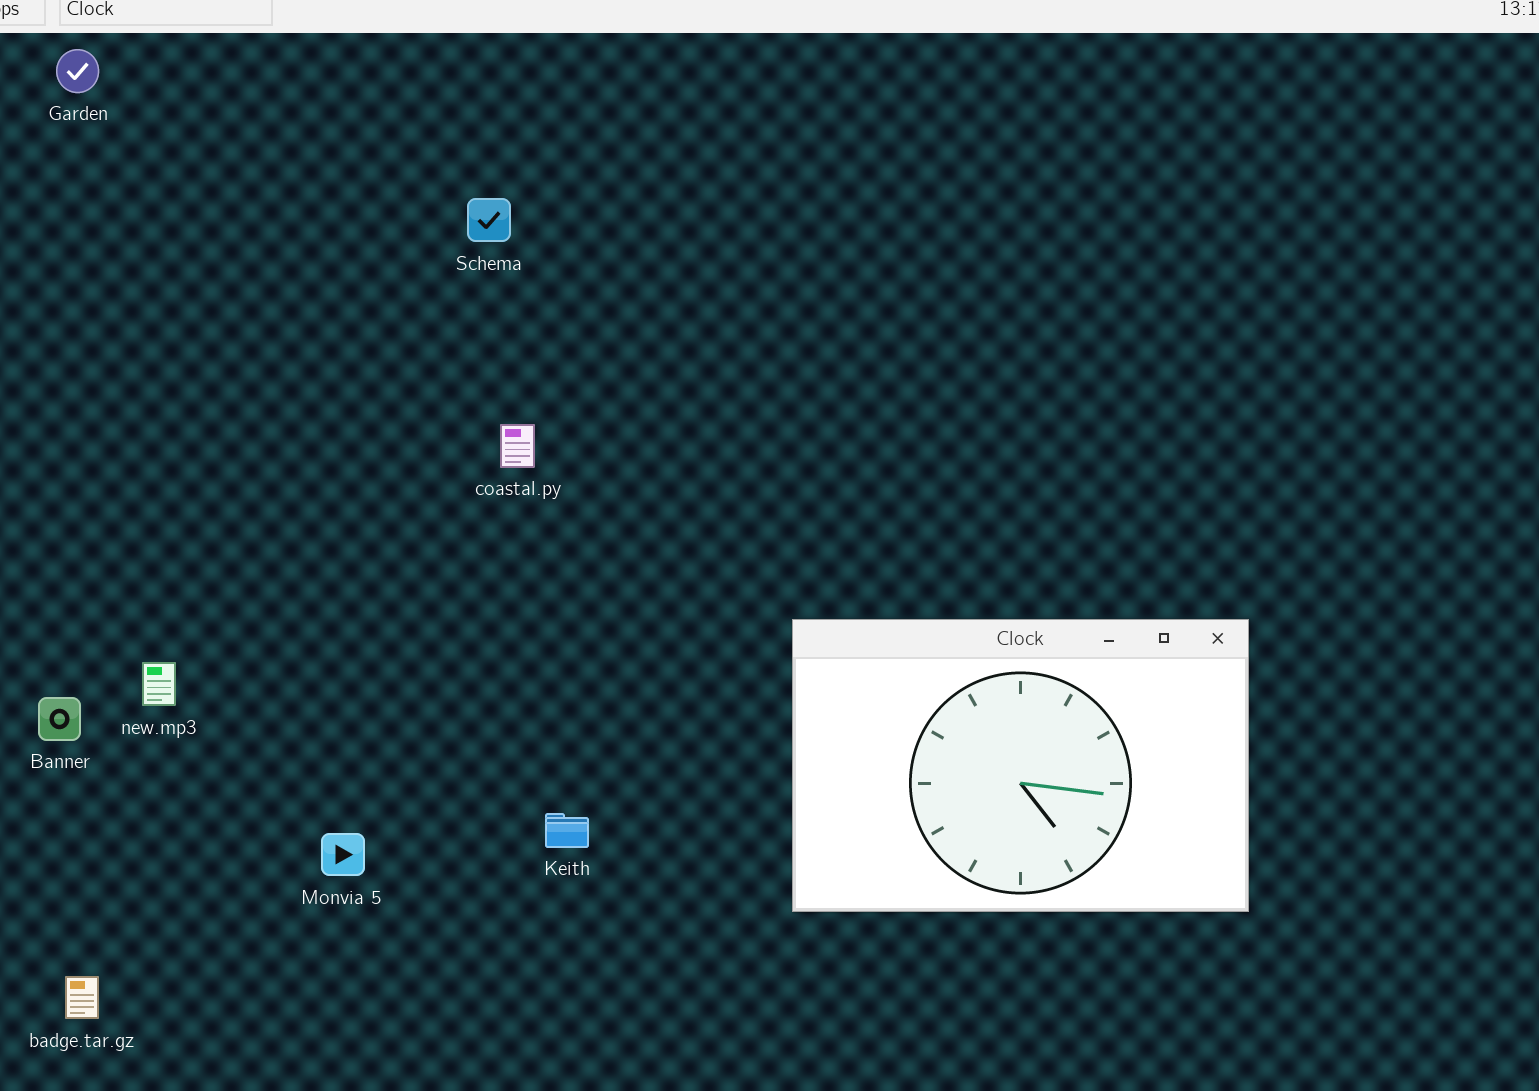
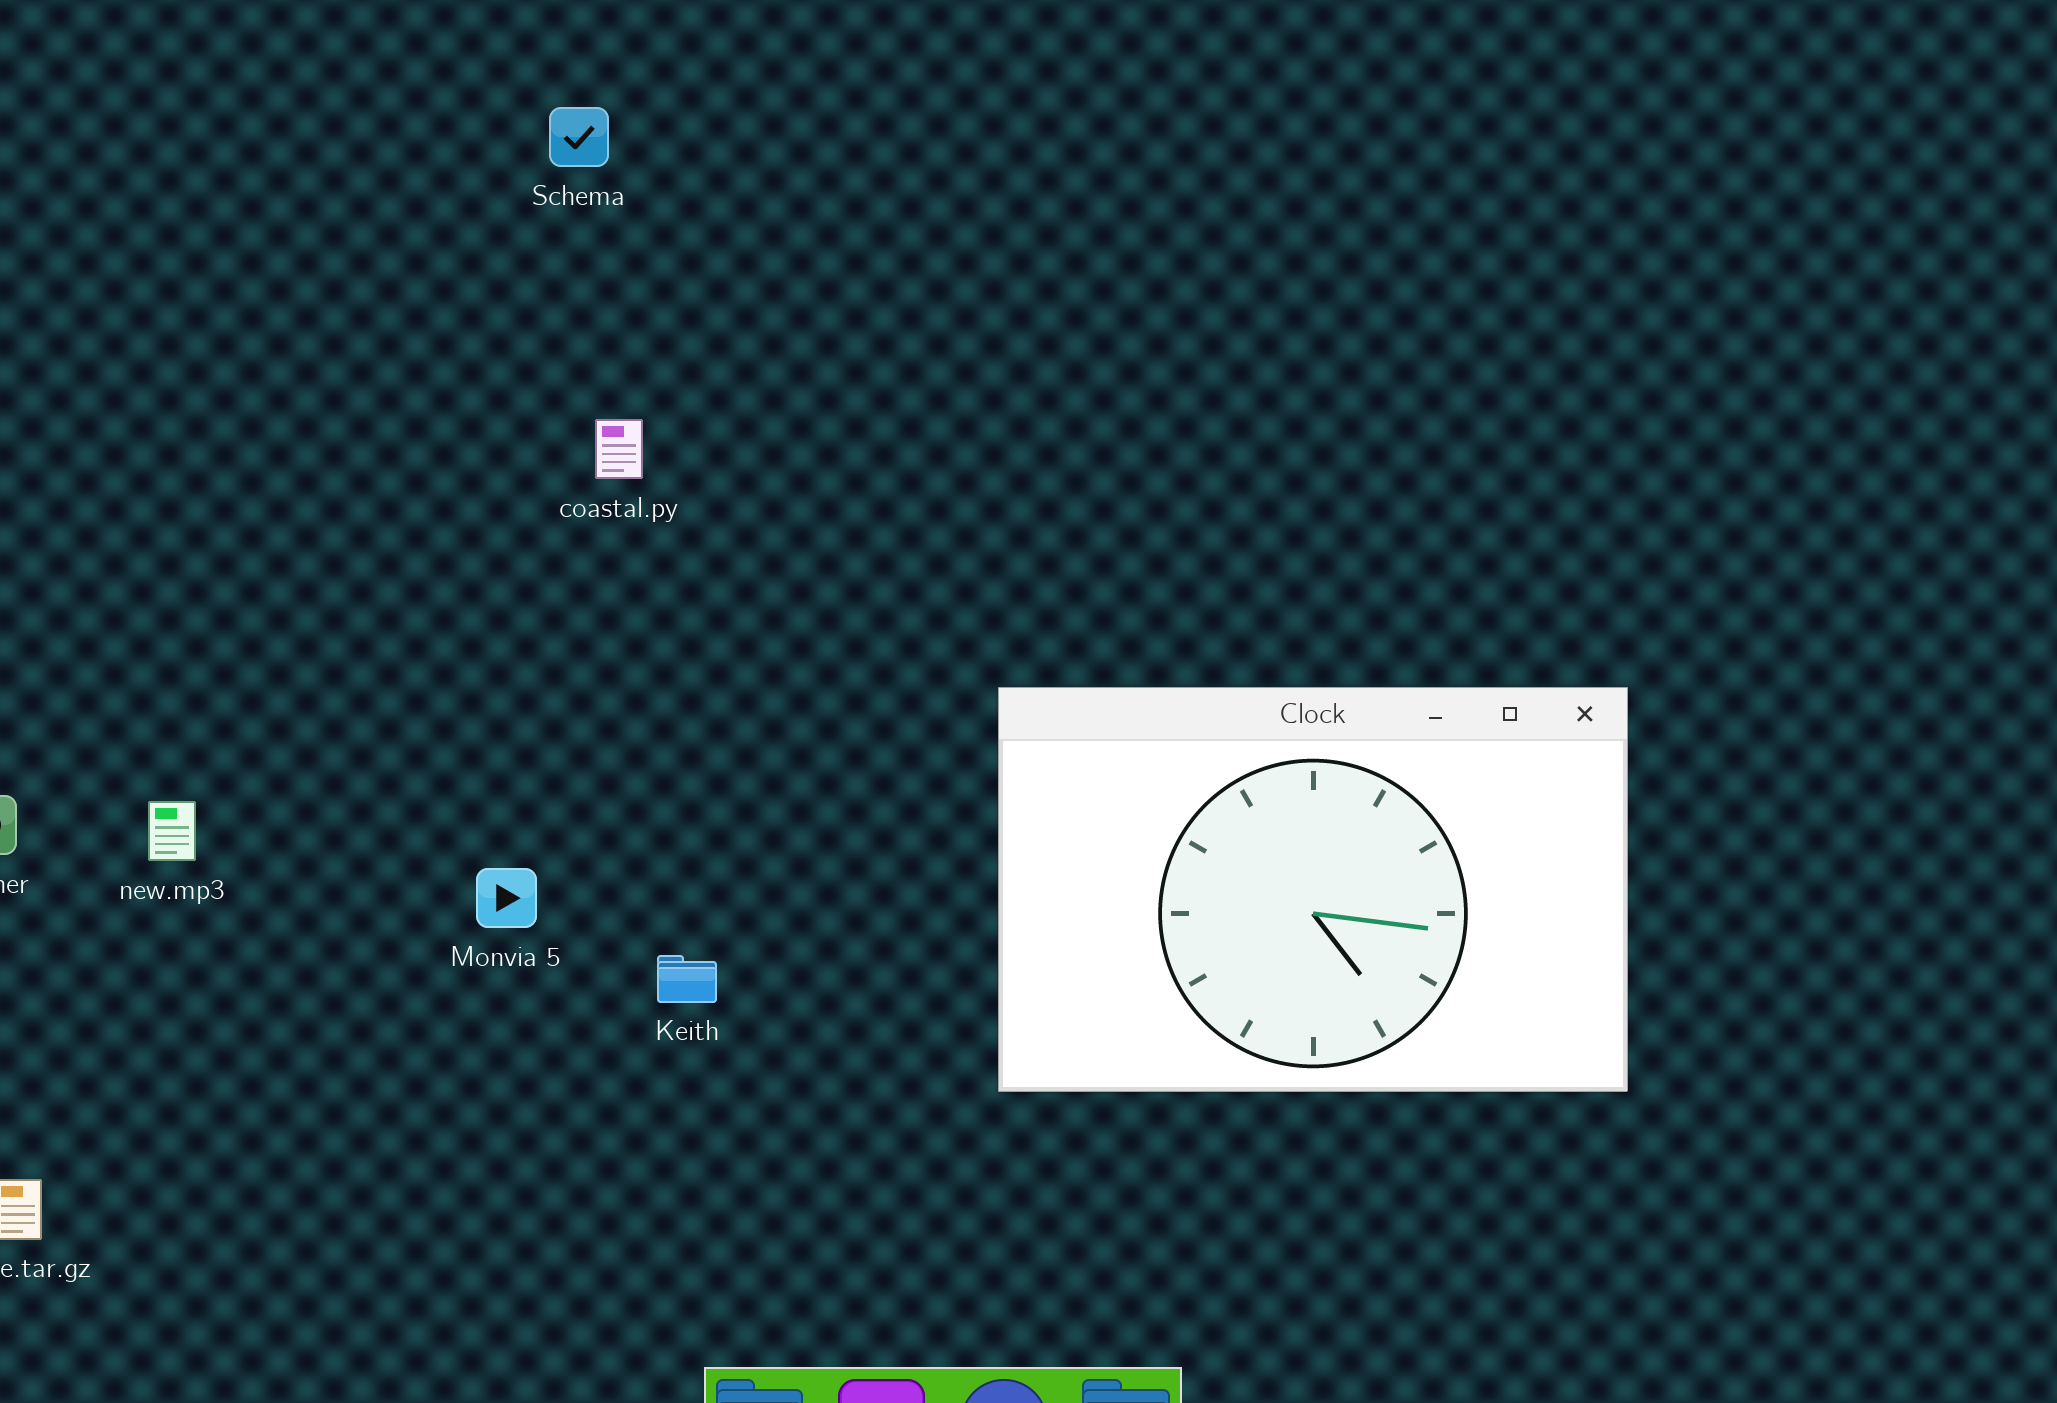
new.mp3: [142,662,176,706] -> [148,801,196,861], moved
Monvia 5: [321,833,365,876] -> [476,868,537,928], moved

